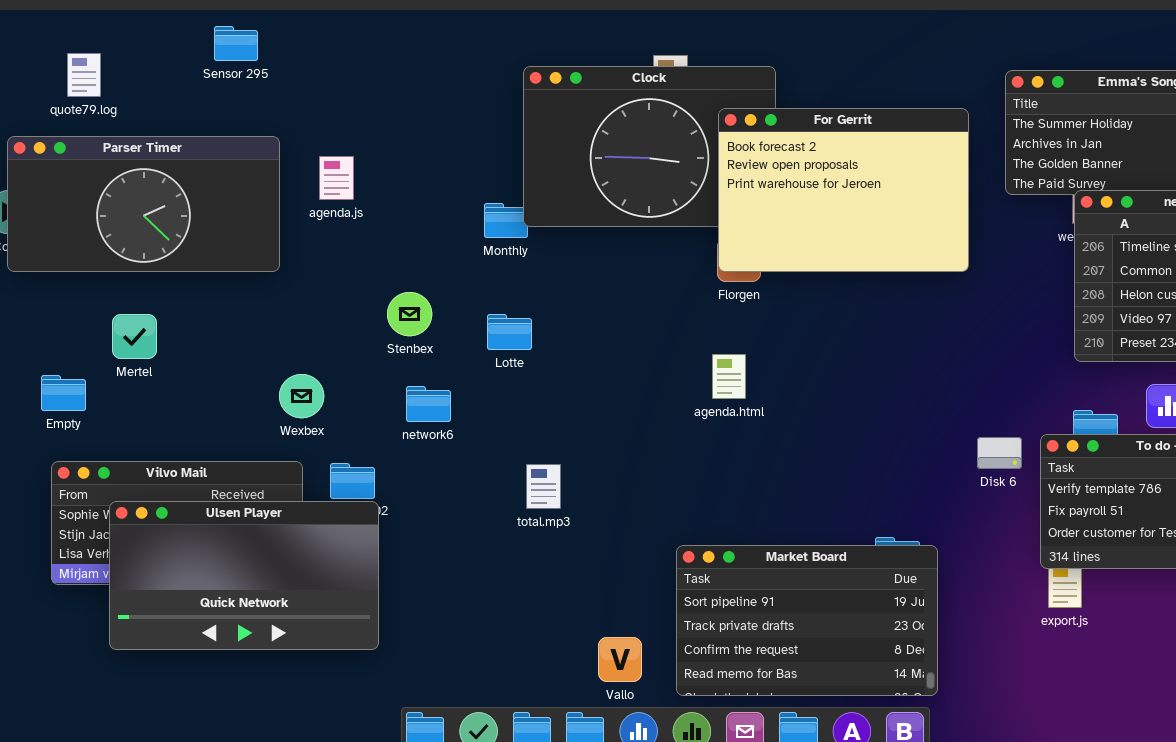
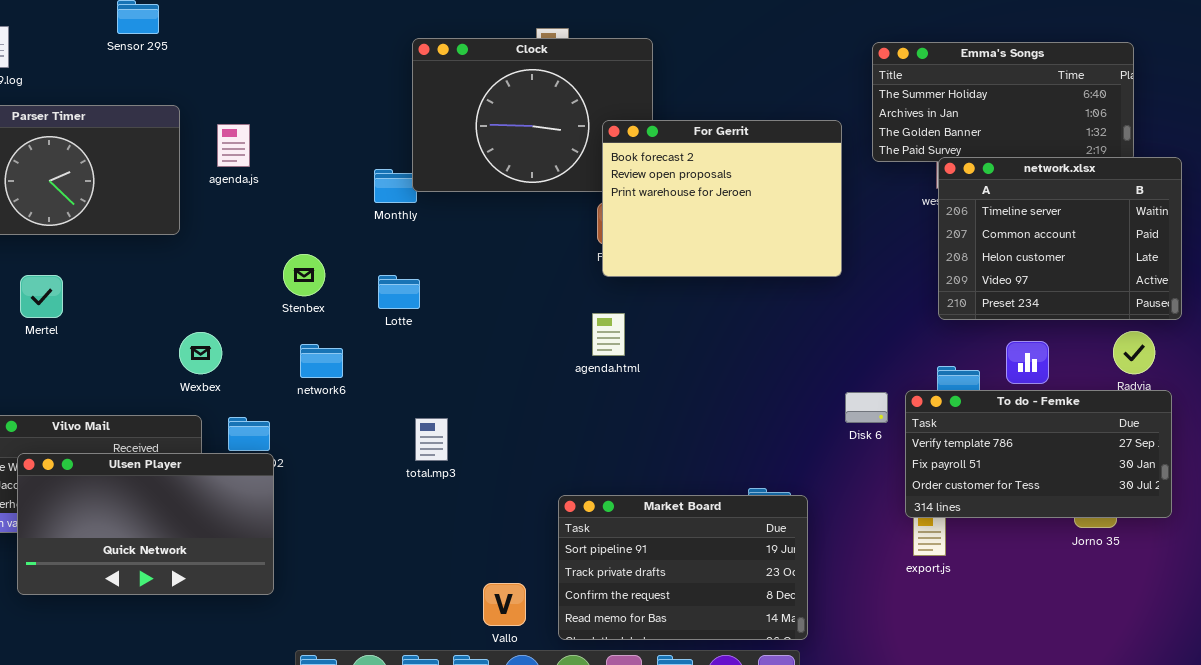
For Gerrit: [718,108,969,272] -> [602,120,842,277], moved

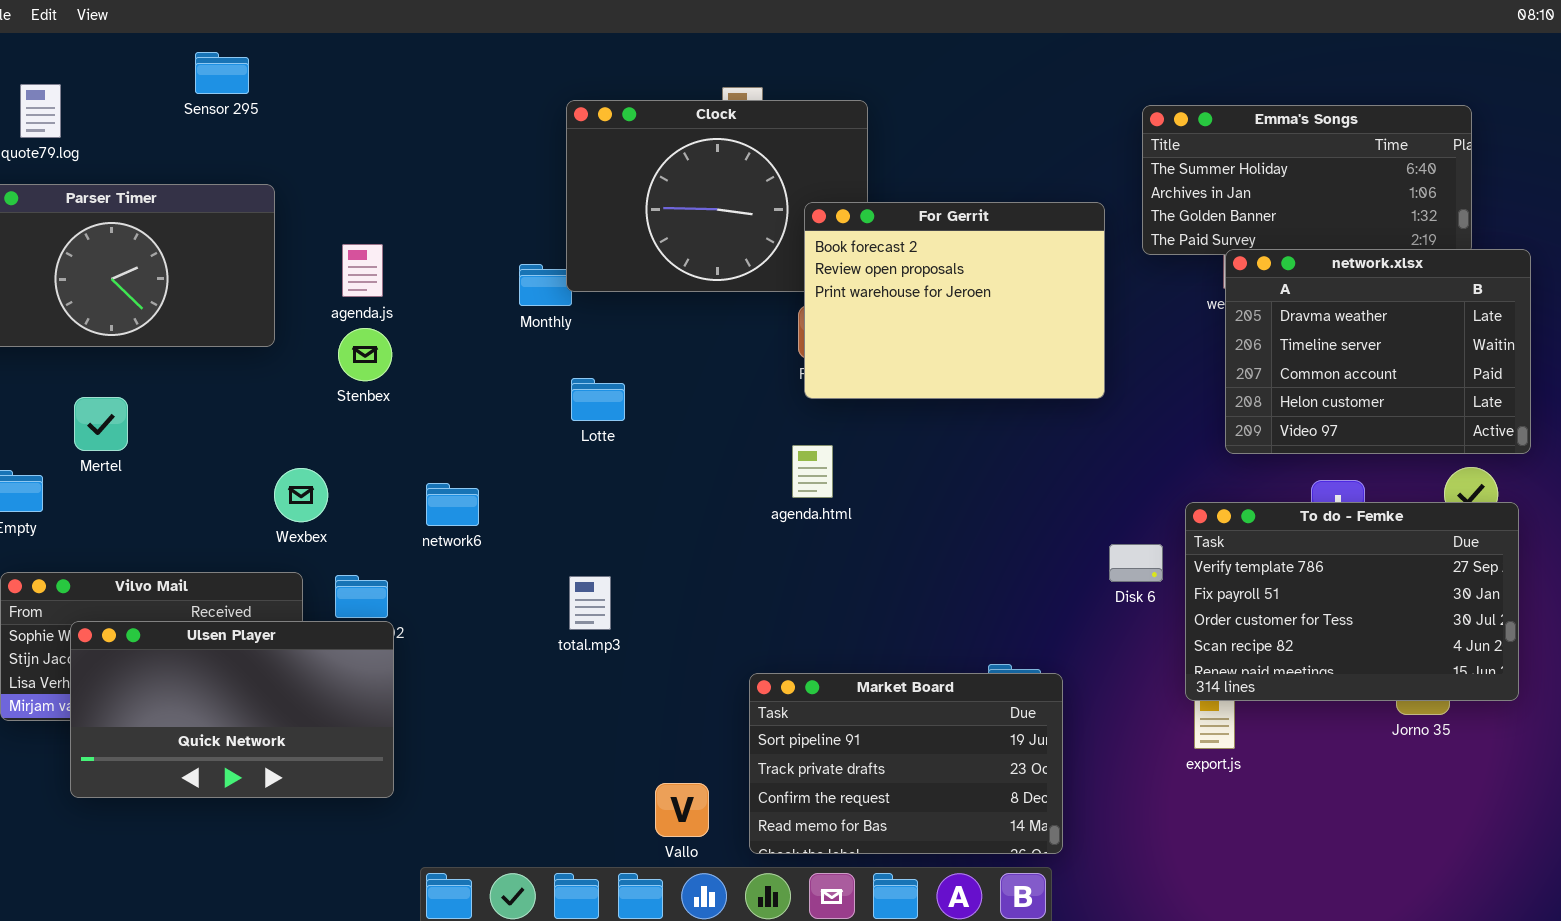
agenda.js: [217,124,250,167] -> [342,244,383,297], moved
network.xlsx: [938,157,1182,320] -> [1225,249,1531,454], scrolled up 1 row
Stenbex: [283,254,325,296] -> [338,328,392,381], moved
Lotte: [378,275,420,309] -> [571,378,625,421], moved
To do - Femke: [905,390,1172,518] -> [1185,502,1519,701], resized

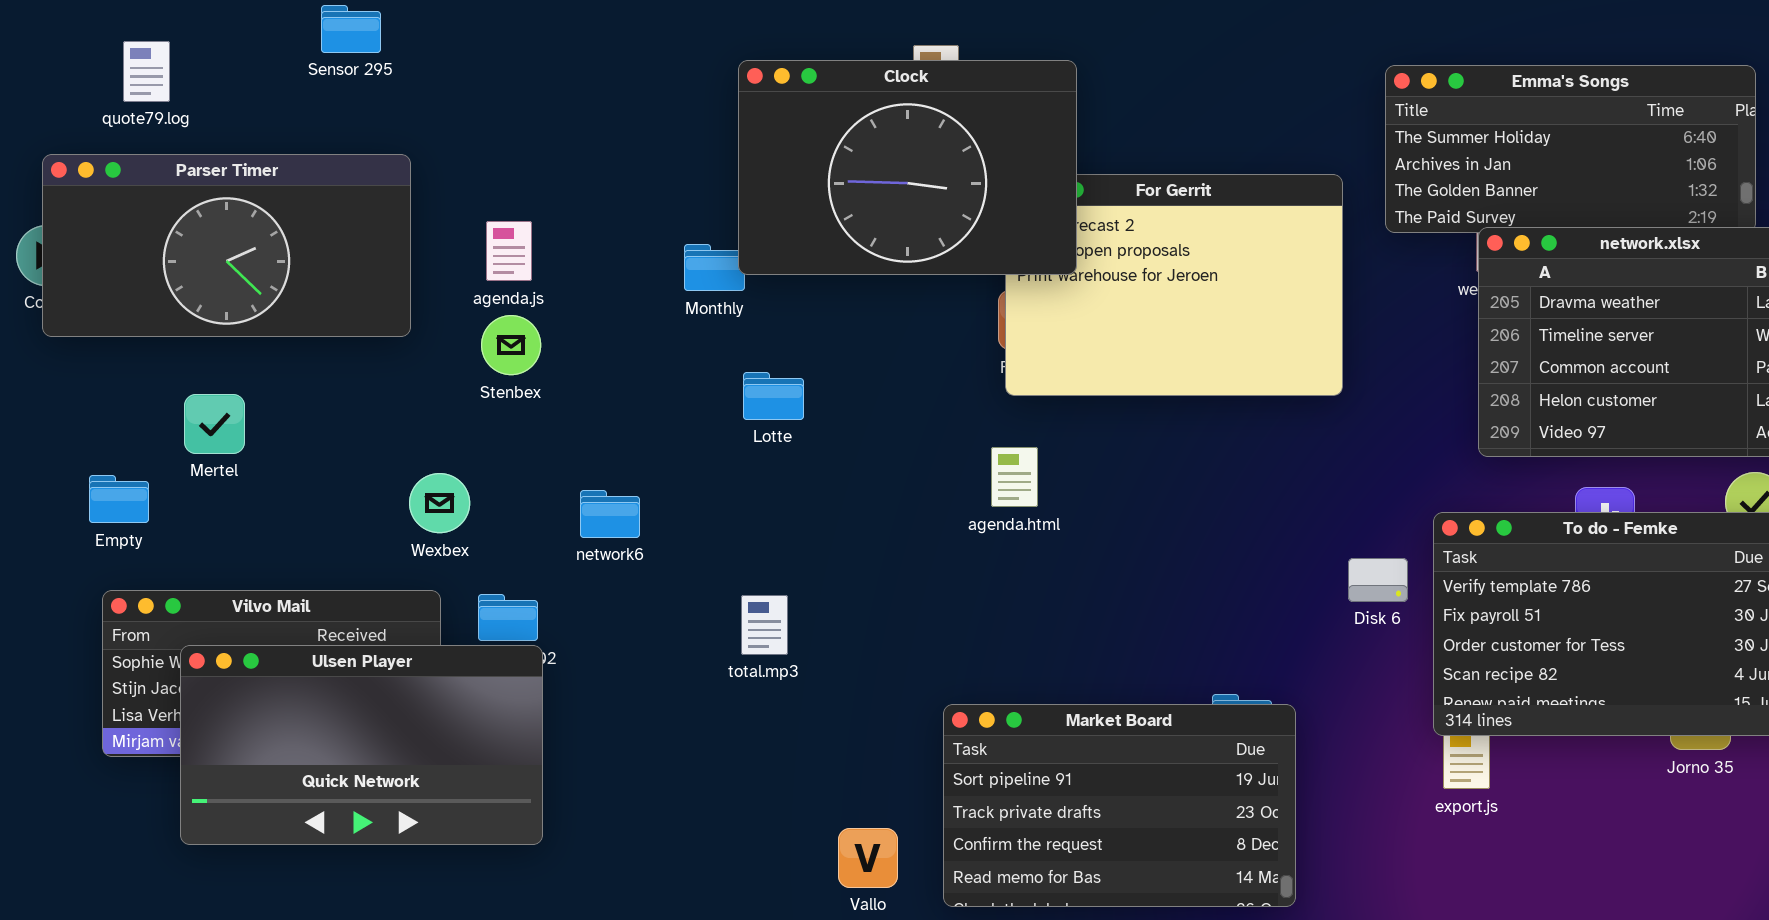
Clock: [566,100,868,292] -> [738,60,1077,275], raised

